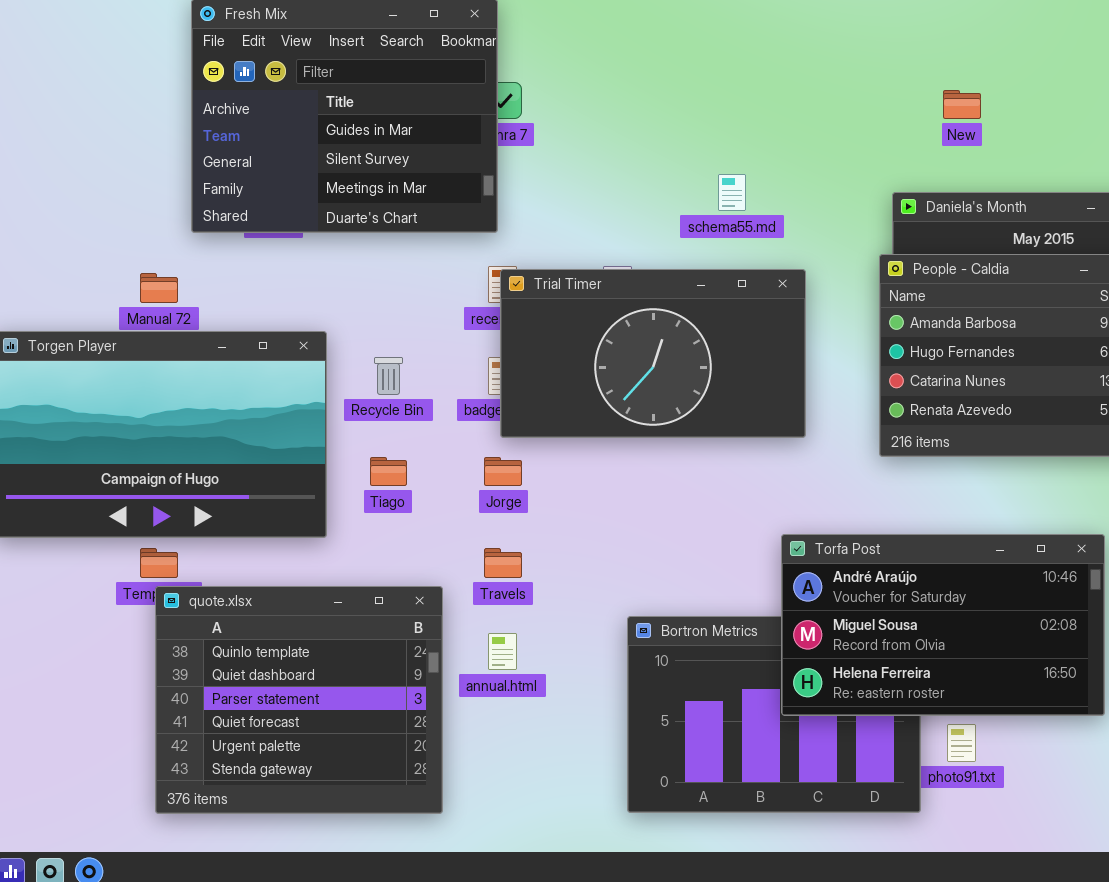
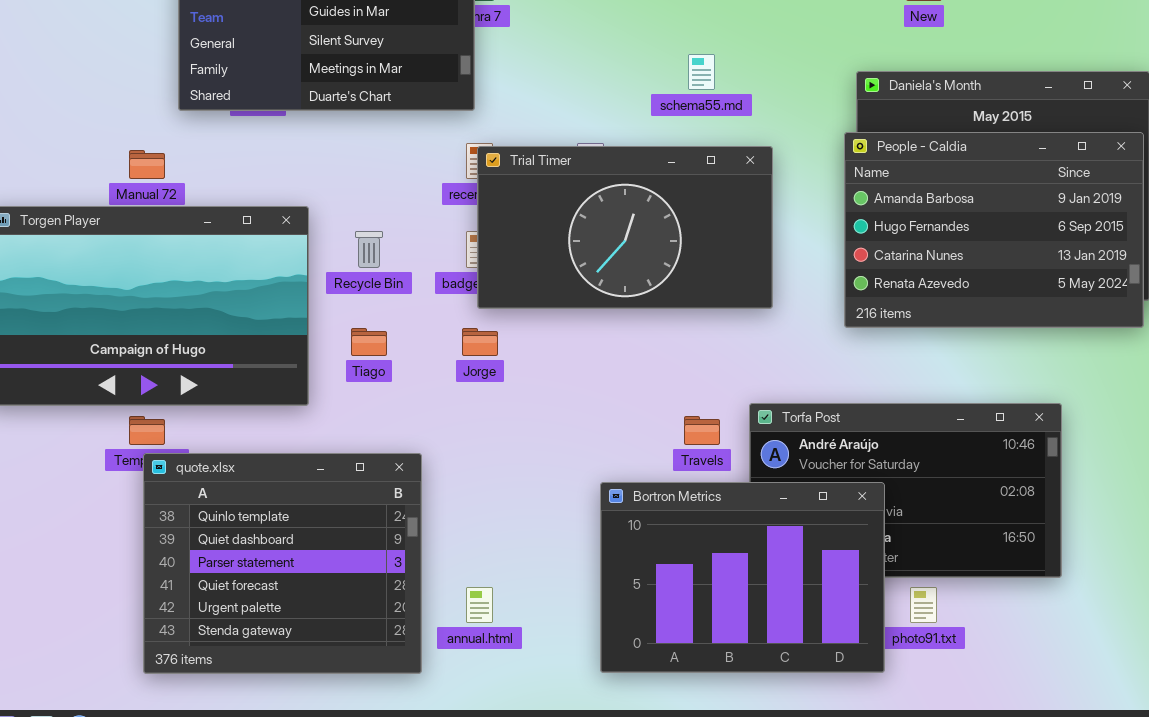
Travels: [484,548,522,578] -> [684,416,720,445], moved
Bortron Metrics: [627,616,921,813] -> [600,482,885,673], raised
annual.html: [488,633,517,670] -> [466,587,493,623], moved

